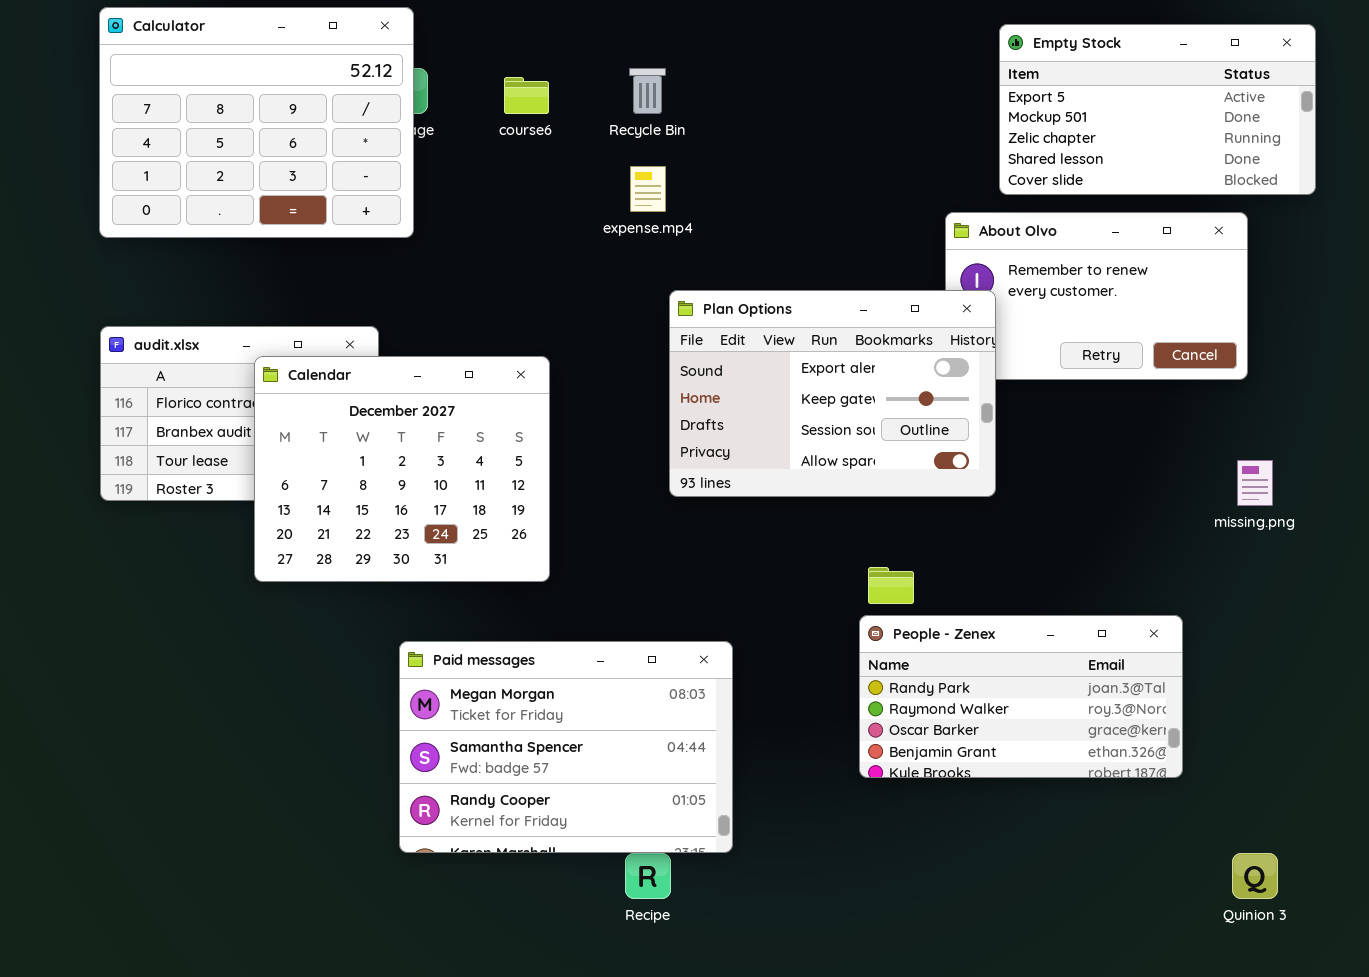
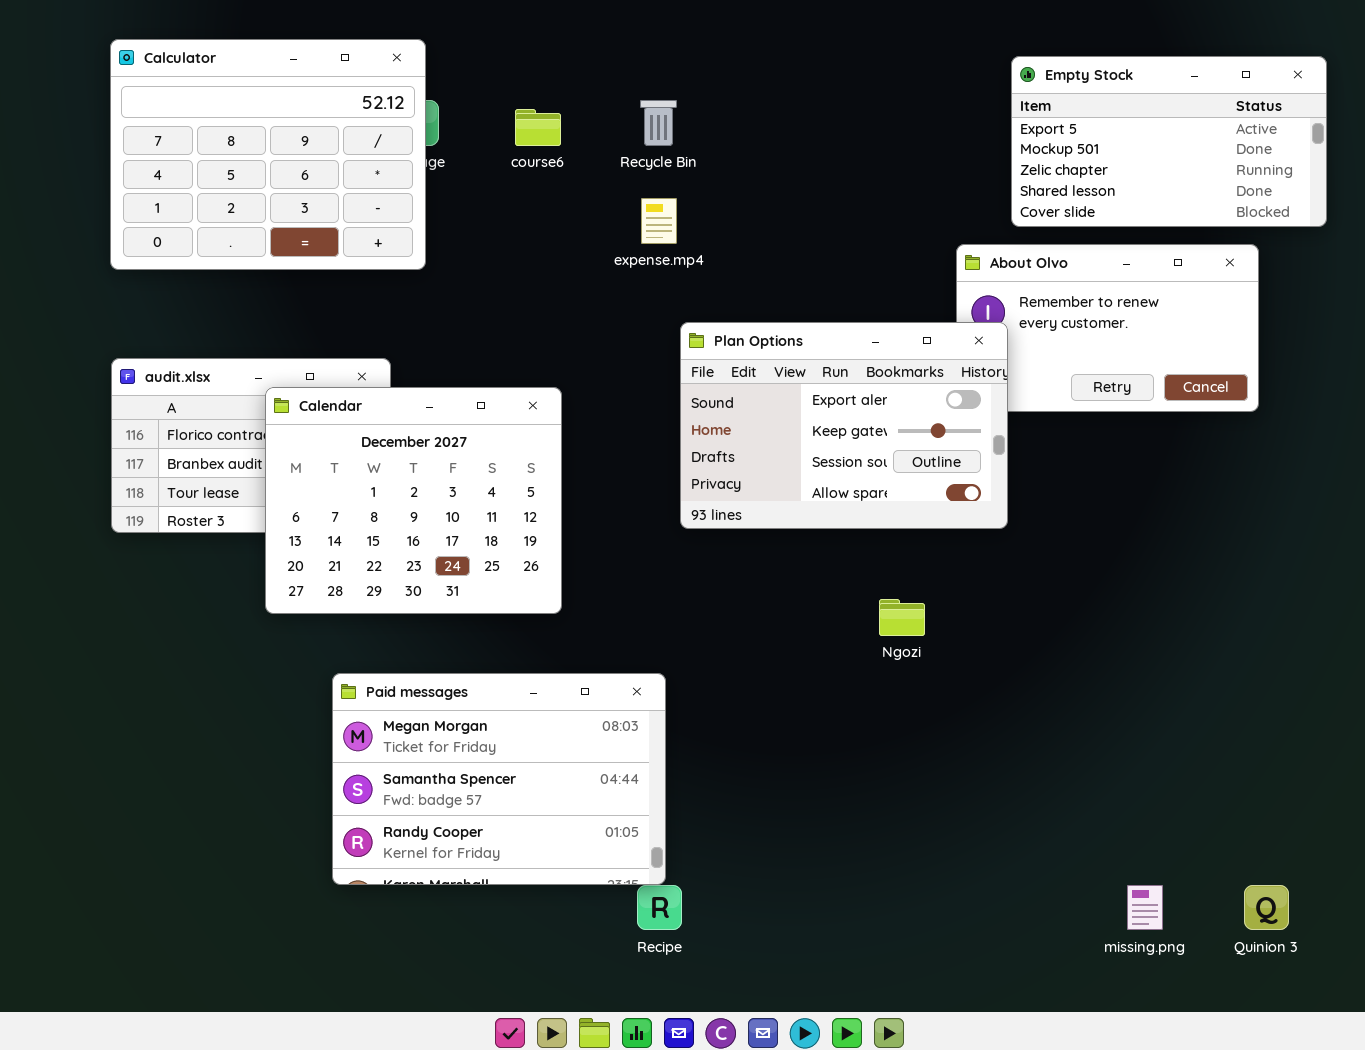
missing.png: [1237,460,1273,506] -> [1127,885,1163,930], moved
People - Zenex: [859,615,1183,778] -> none, closed
Paid messages: [399,641,733,853] -> [332,673,666,885], moved

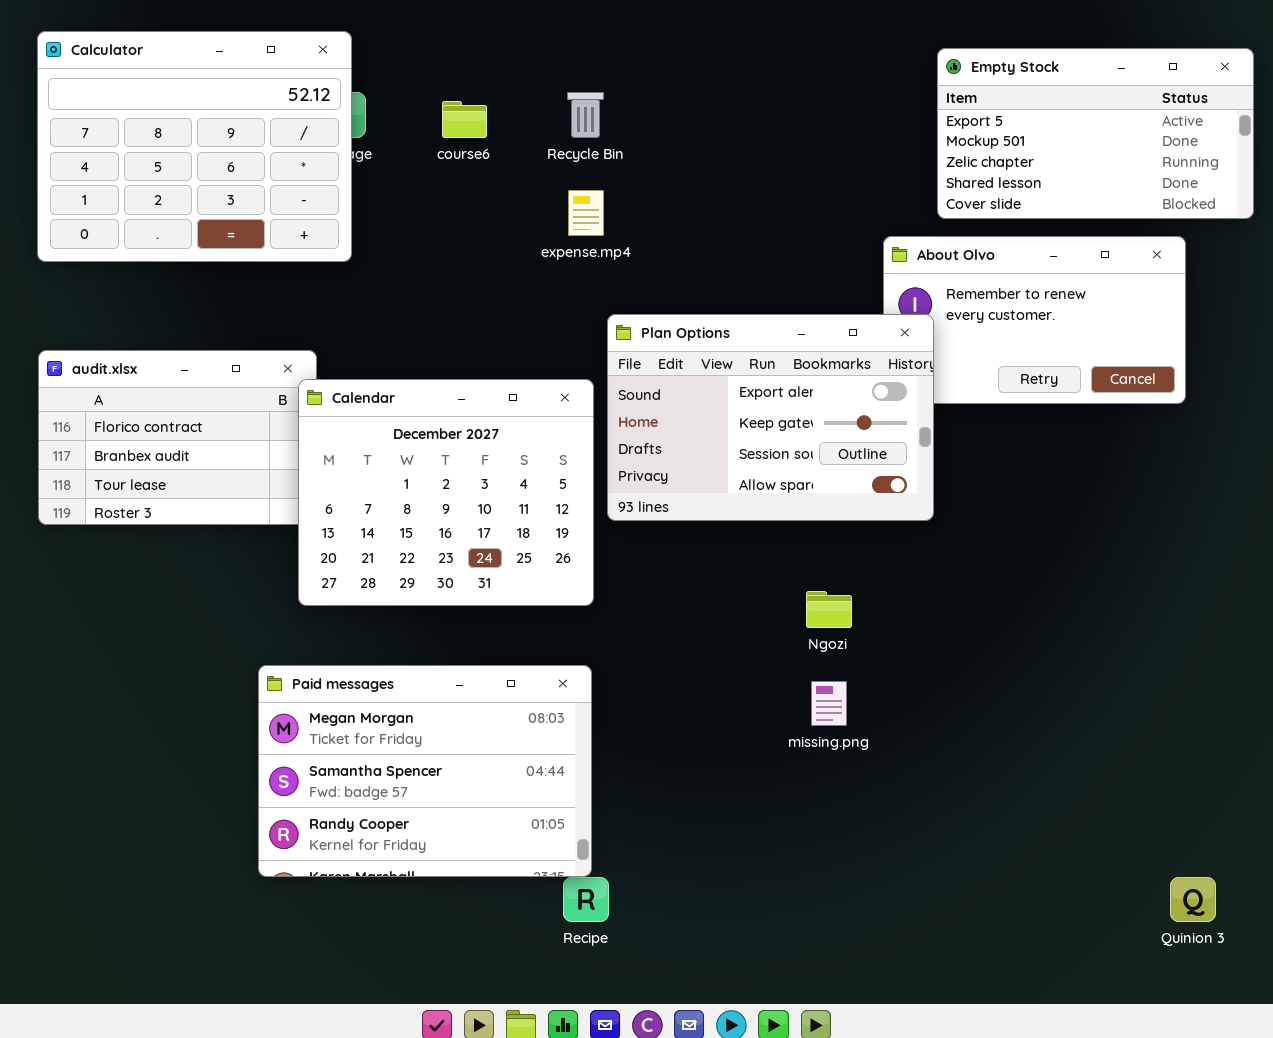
Calendar: [265,387,562,614] -> [298,379,594,606], moved
missing.png: [1127,885,1163,930] -> [811,681,847,726], moved

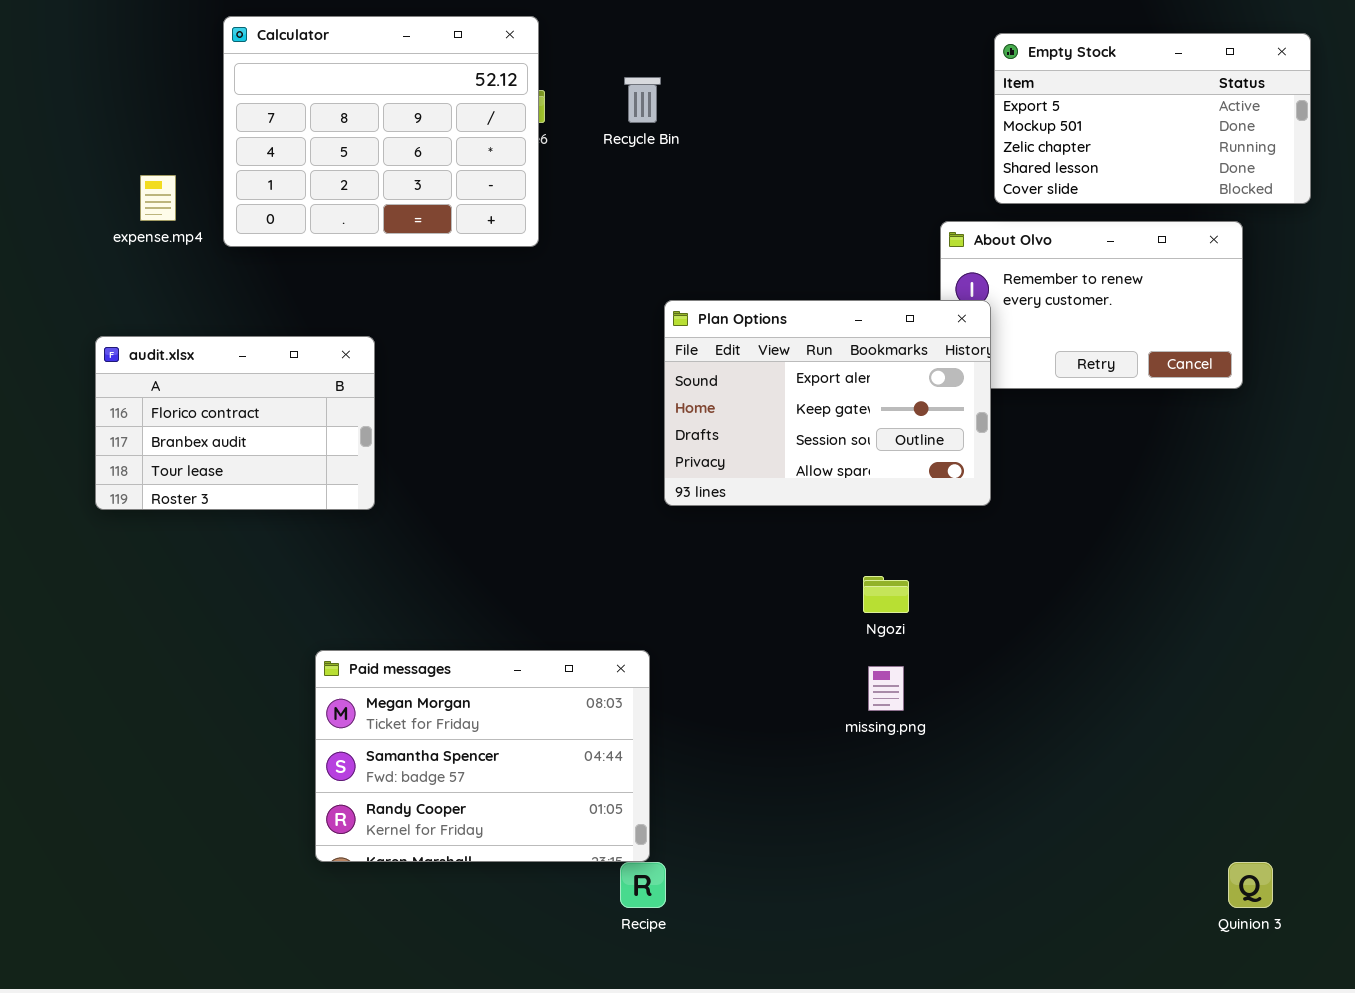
Calculator: [37,31,352,262] -> [223,16,539,247], moved
expense.mp4: [568,190,604,236] -> [140,175,176,221], moved
Calendar: [298,379,594,606] -> none, closed

